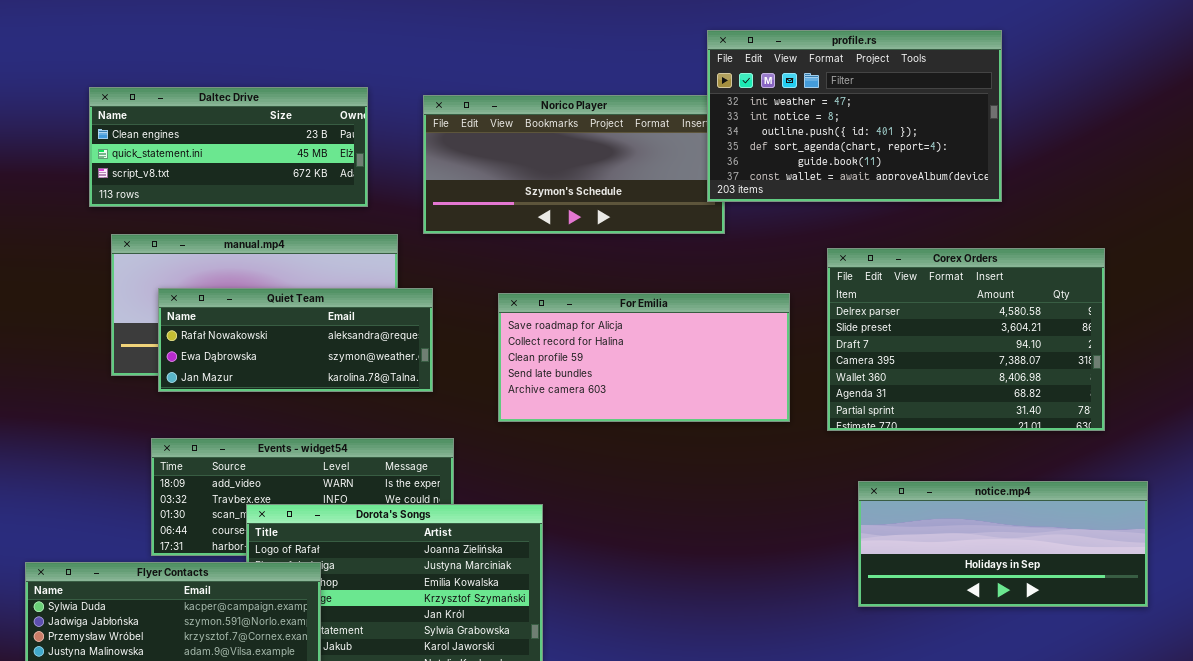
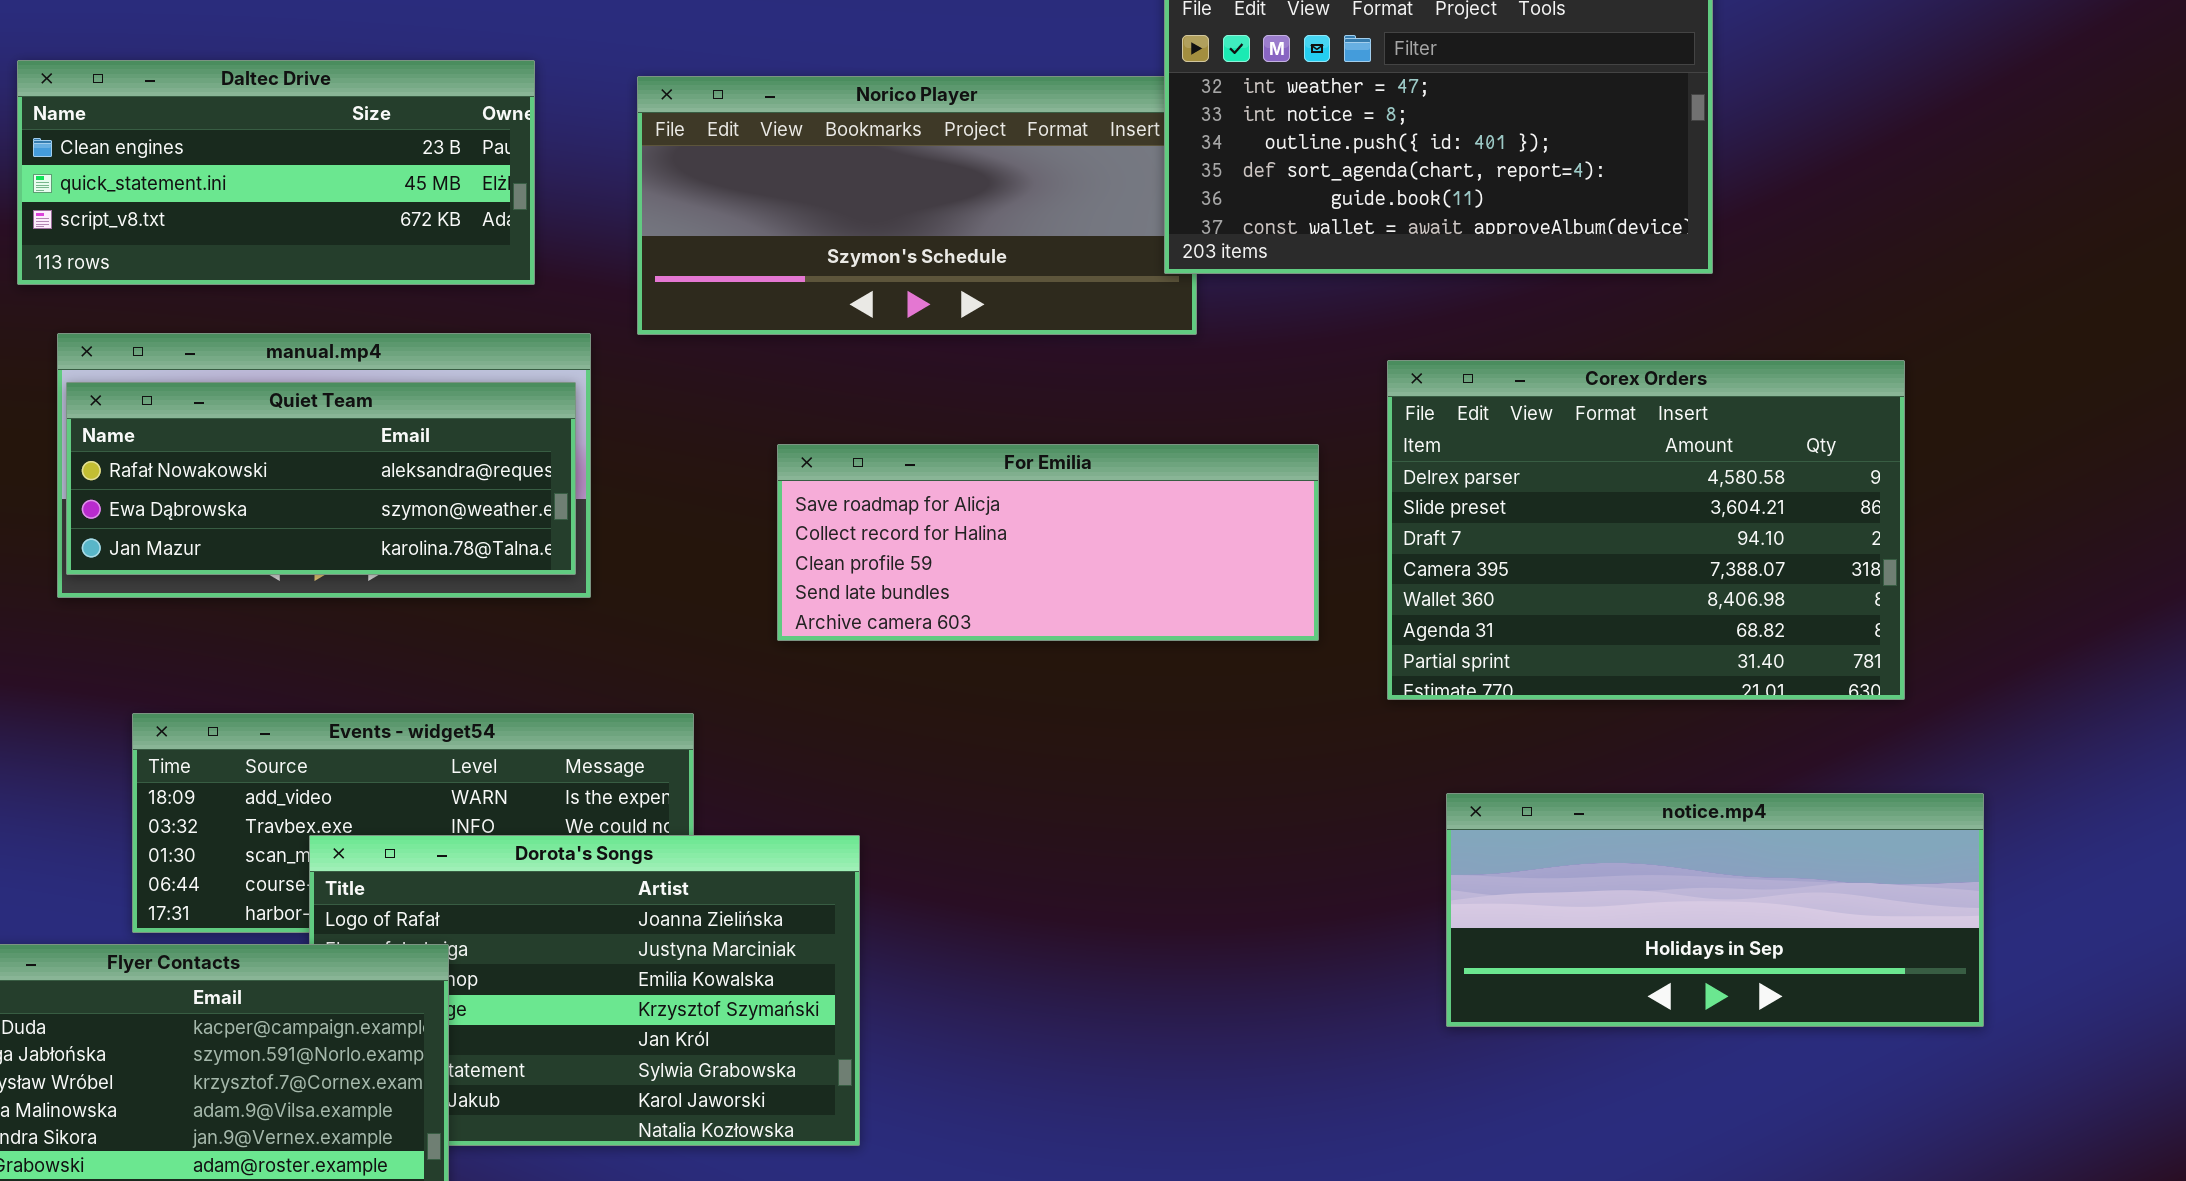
Quiet Team: [158,288,433,392] -> [66,382,576,575], moved
For Emilia: [498,293,790,422] -> [777,444,1319,641], resized

